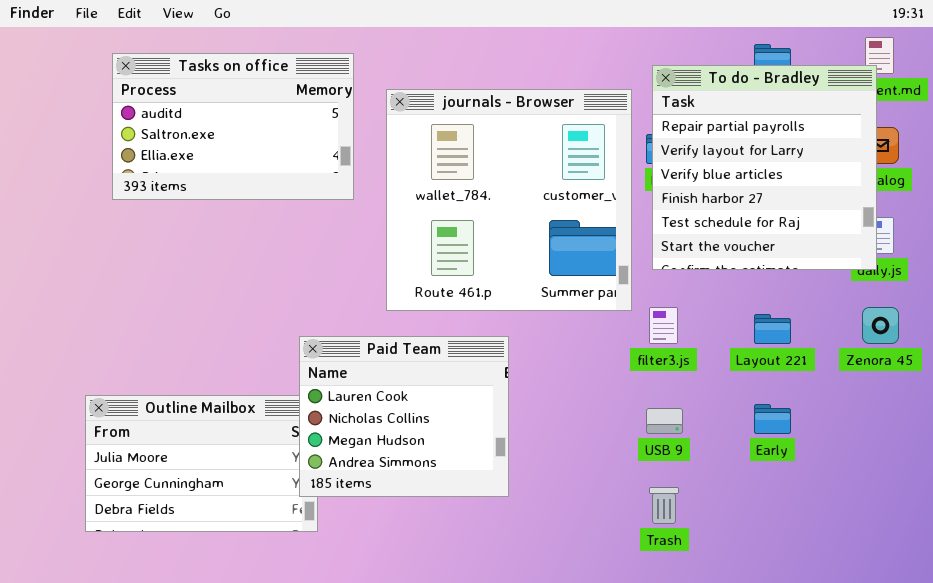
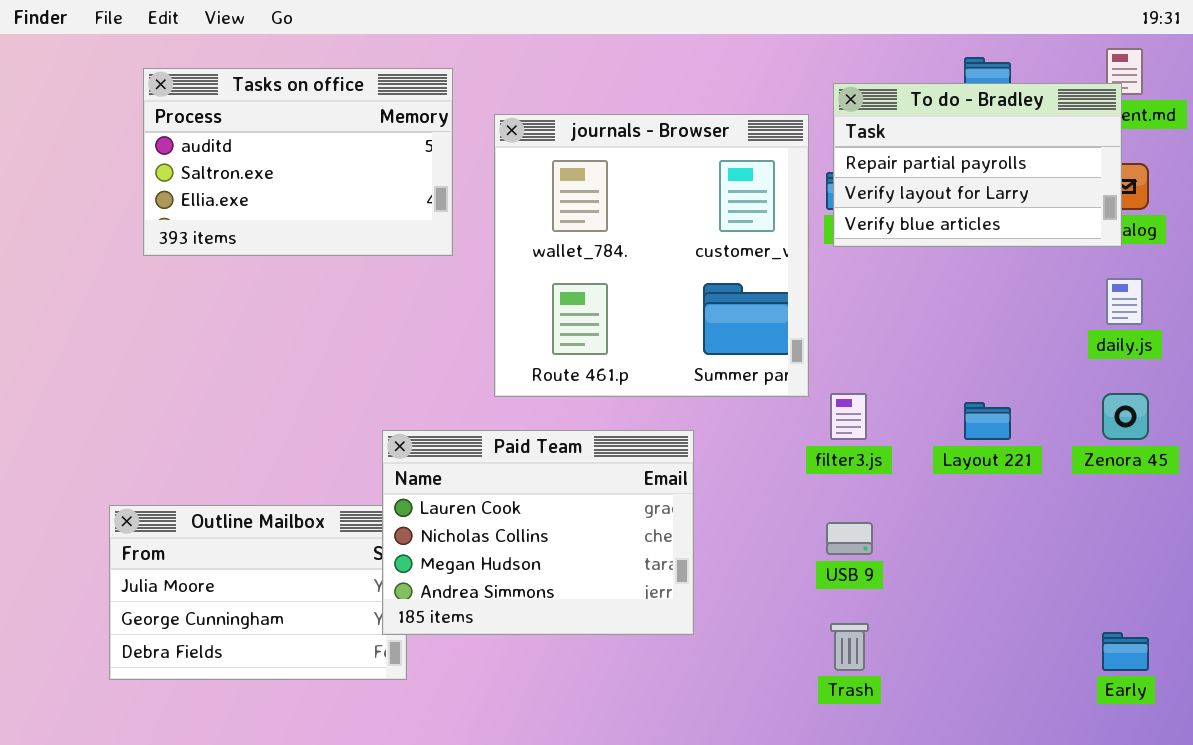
To do - Bradley: [652,65,877,270] -> [833,83,1122,247], resized
Paid Team: [299,336,509,497] -> [382,430,694,635], resized
Early: [754,404,791,434] -> [1102,632,1149,671], moved

